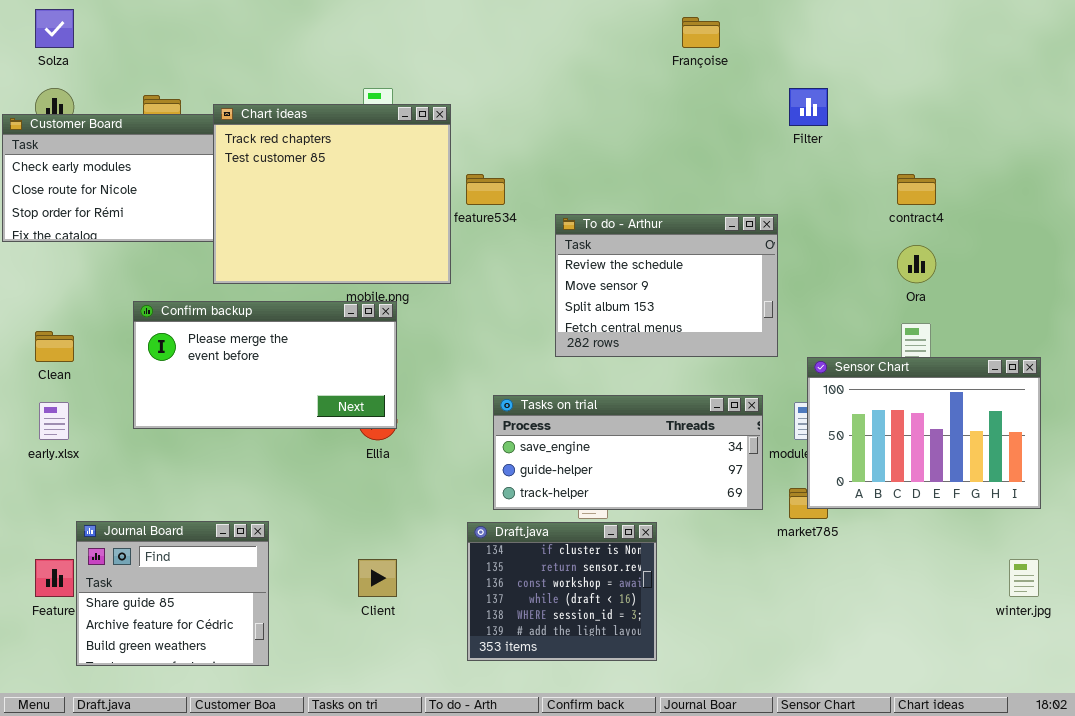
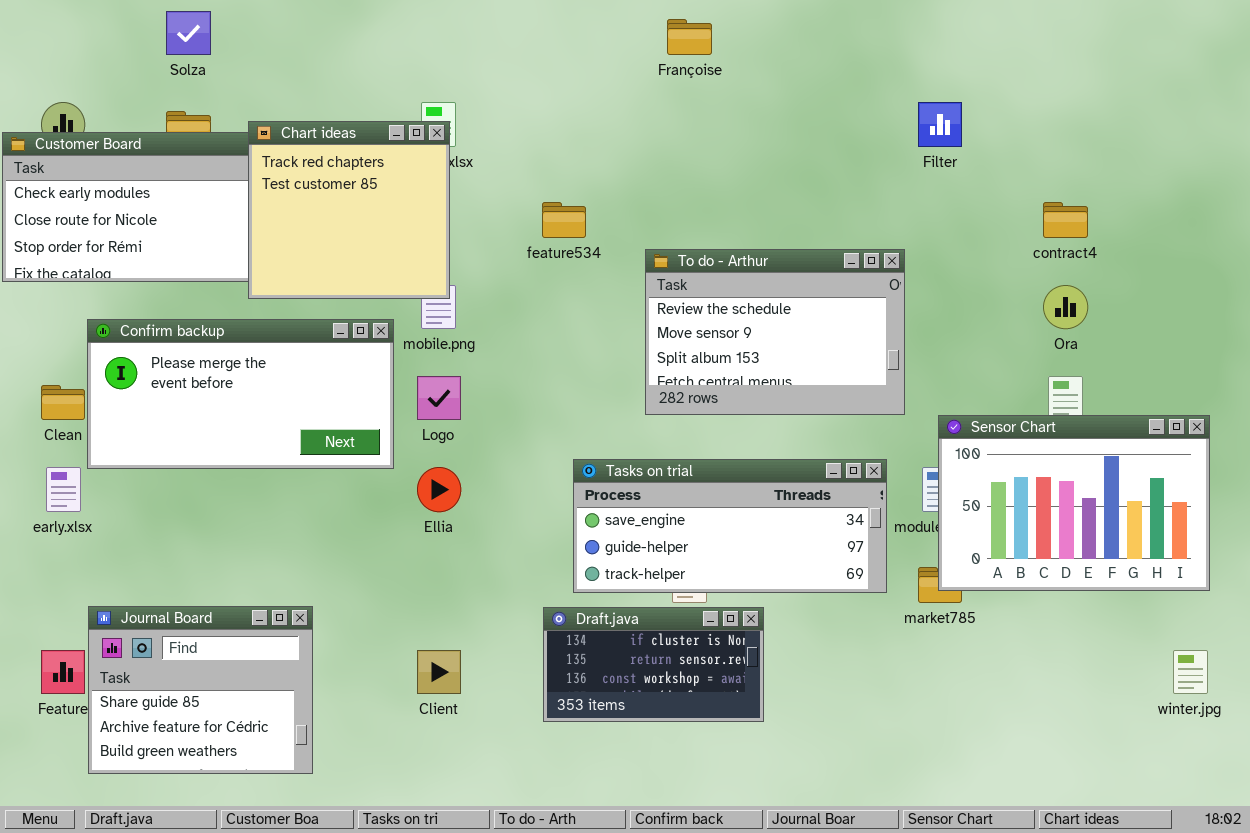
Solza: [35,9,74,48] -> [166,11,211,55], moved
Françoise: [682,17,720,48] -> [667,19,712,55], moved
Chart ideas: [213,104,451,284] -> [248,121,450,299], resized
Confirm backup: [133,301,397,429] -> [87,319,394,469], moved
Draft.java: [467,522,657,661] -> [543,607,764,722], resized

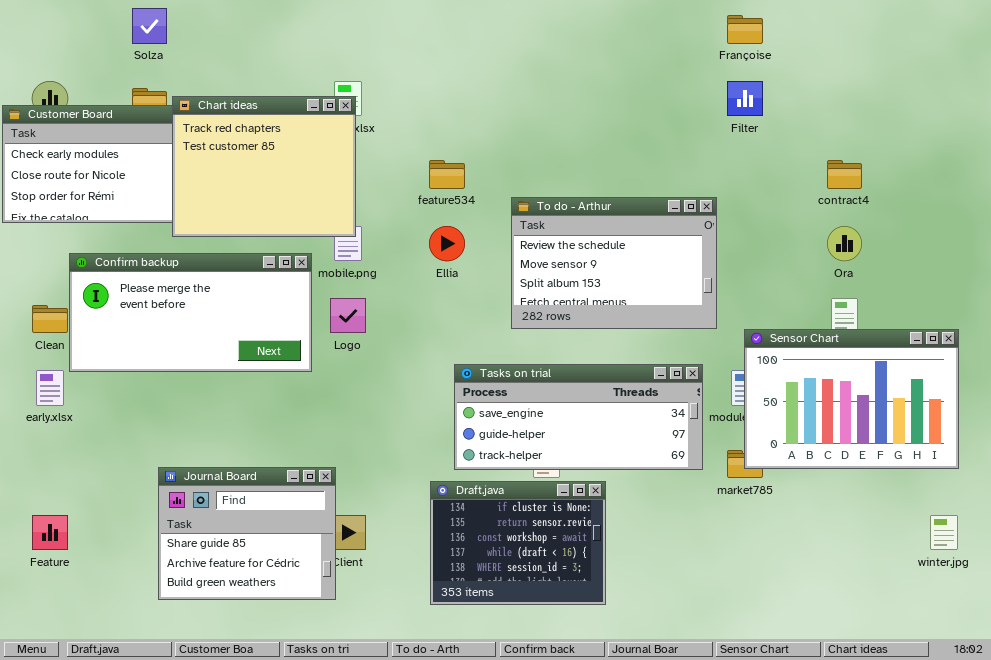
Françoise: [667,19,712,55] -> [727,15,763,44], moved
Chart ideas: [248,121,450,299] -> [172,96,356,237], resized
Ellia: [417,467,461,512] -> [429,226,465,261], moved
Journal Board: [88,606,313,774] -> [158,467,336,600], moved
Draft.java: [543,607,764,722] -> [430,481,606,605], resized

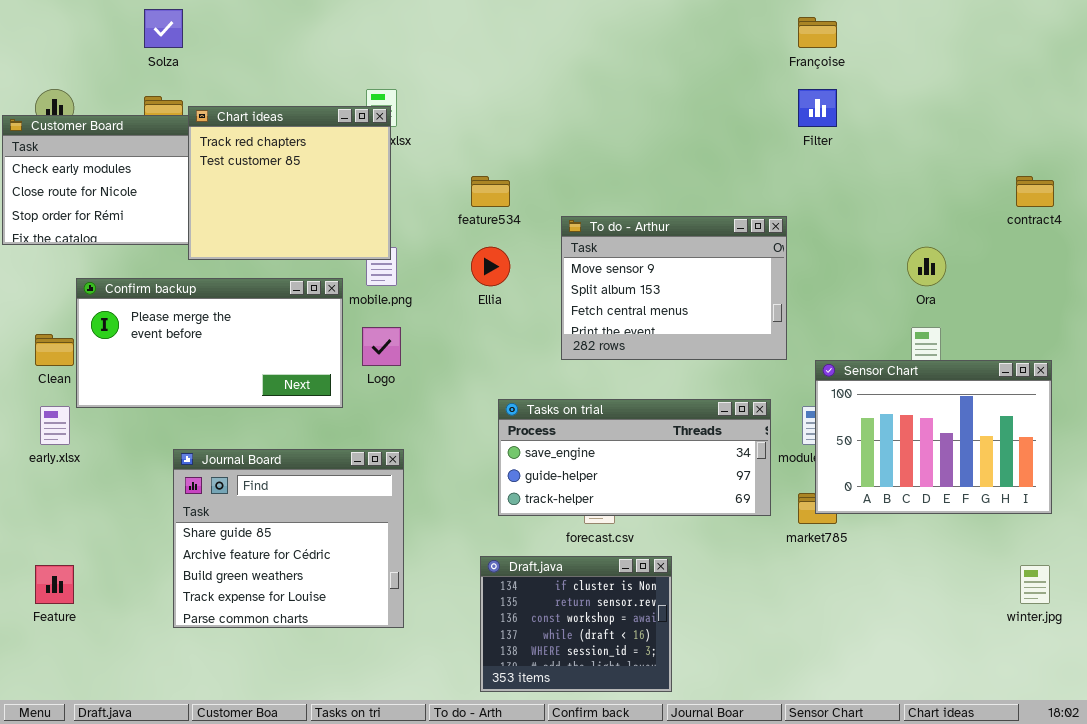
contract4: [827,160,862,189] -> [1016,176,1054,207], moved
To do - Arthur: [511,197,717,329] -> [561,216,787,360], scrolled down 1 row
Journal Board: [158,467,336,600] -> [173,449,404,628], moved, resized
Draft.java: [430,481,606,605] -> [480,556,672,692], moved

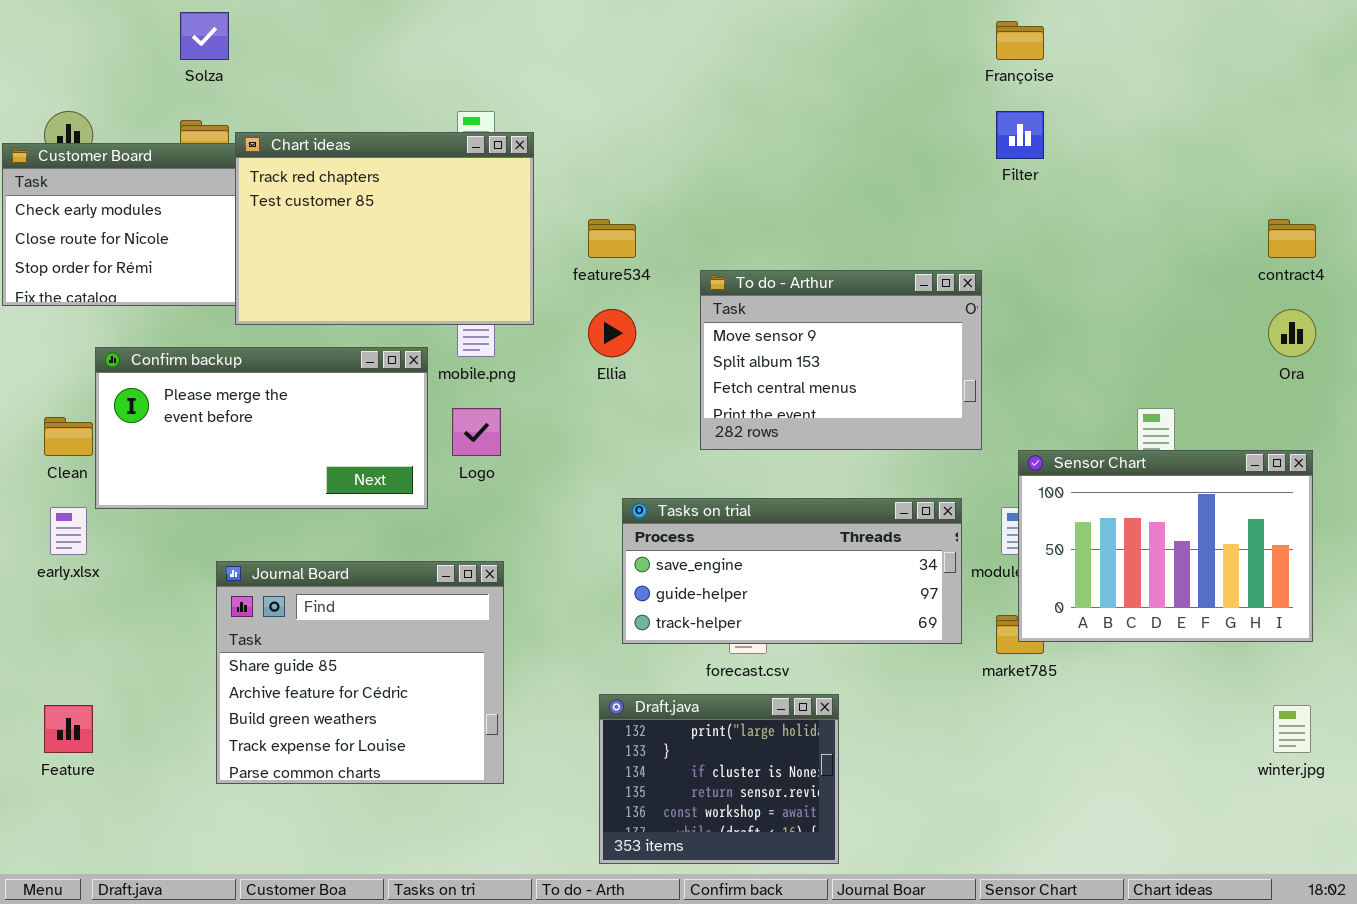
Chart ideas: [188,106,391,260] -> [235,132,534,325], resized
Ora: [907,247,946,286] -> [1268,309,1316,357], moved
Draft.java: [480,556,672,692] -> [599,694,839,864], scrolled up 2 rows

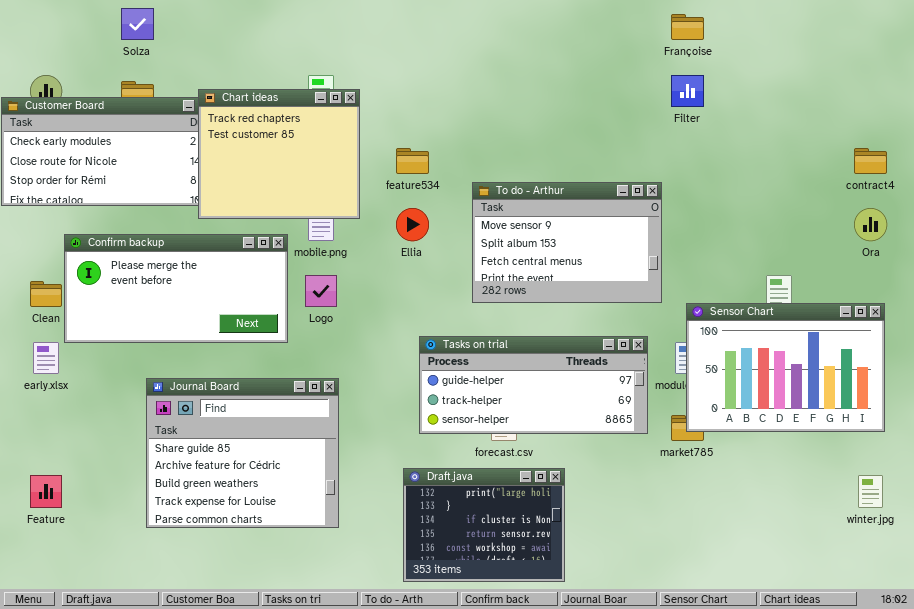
Chart ideas: [235,132,534,325] -> [198,89,360,219], resized
Tasks on trial: [622,498,962,644] -> [419,336,648,434], scrolled down 1 row

